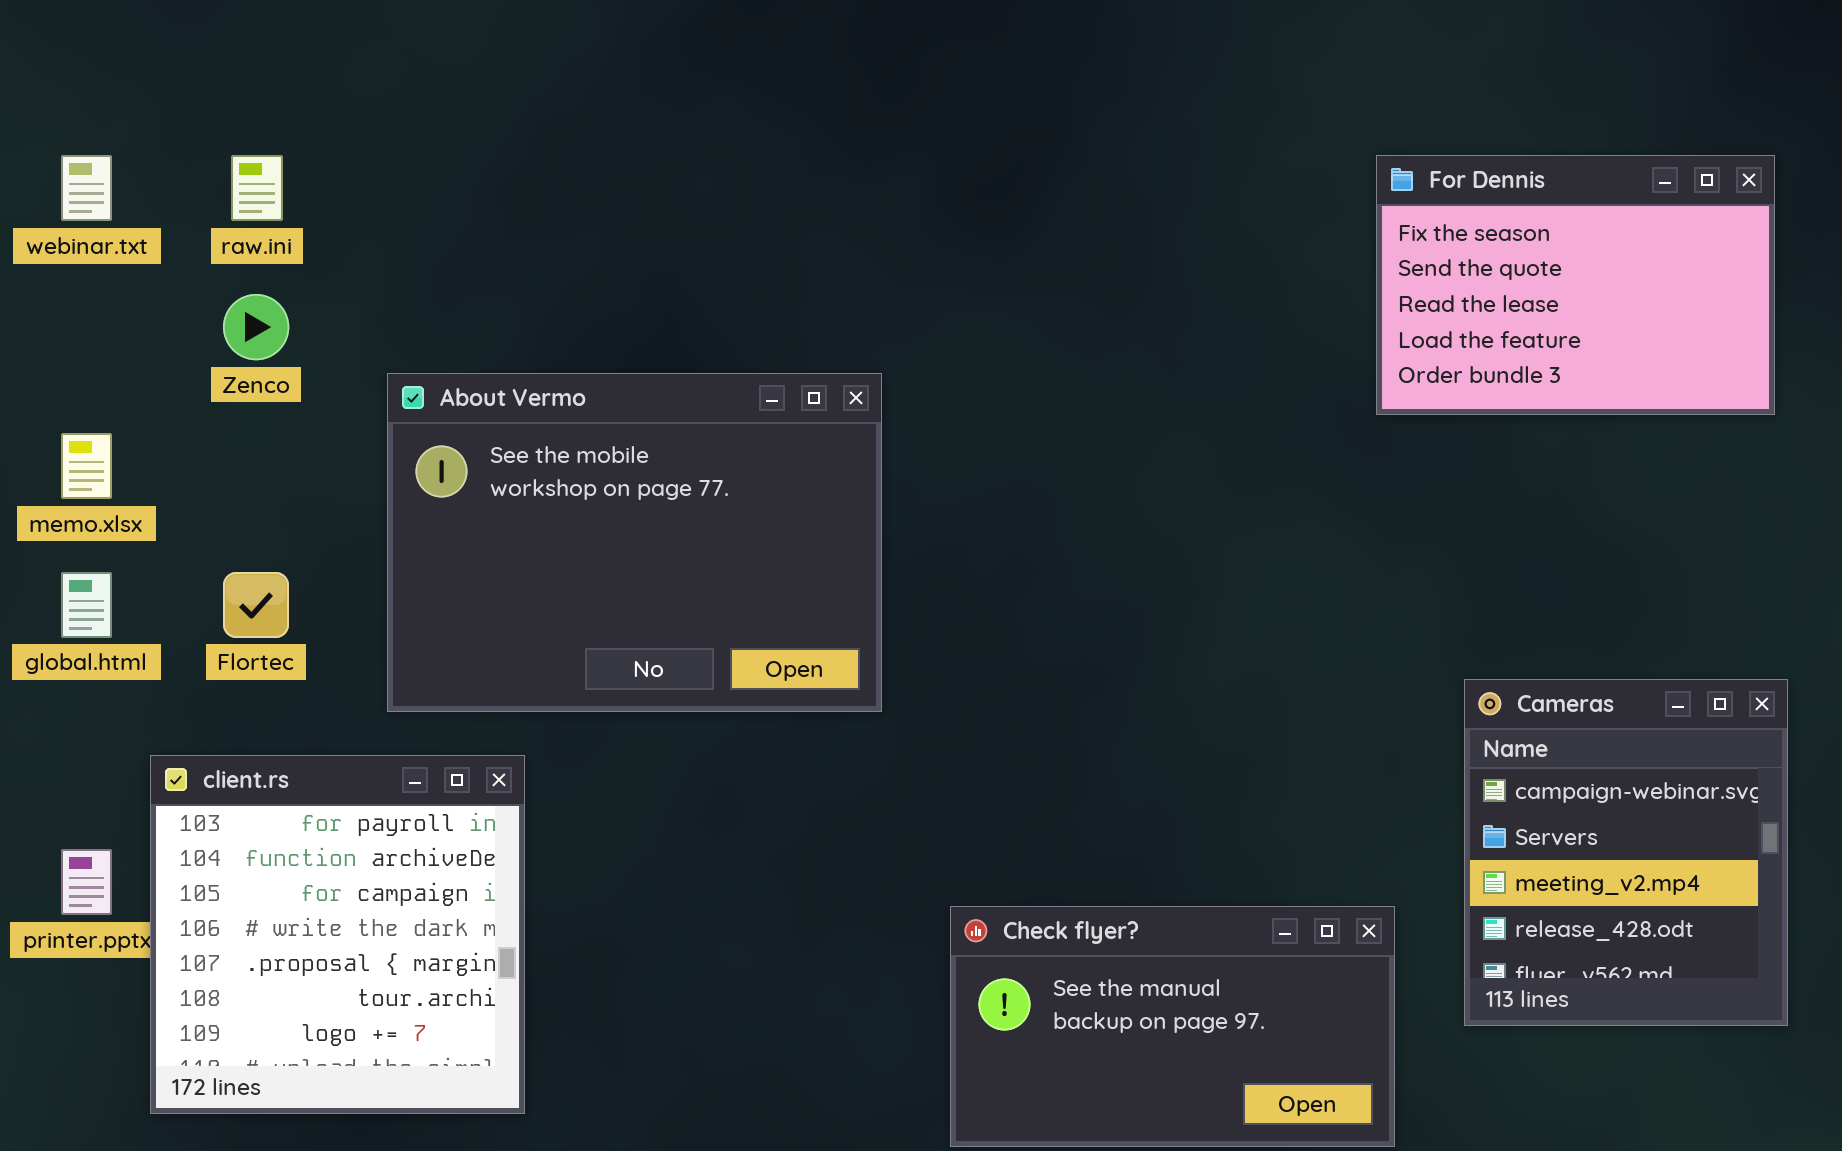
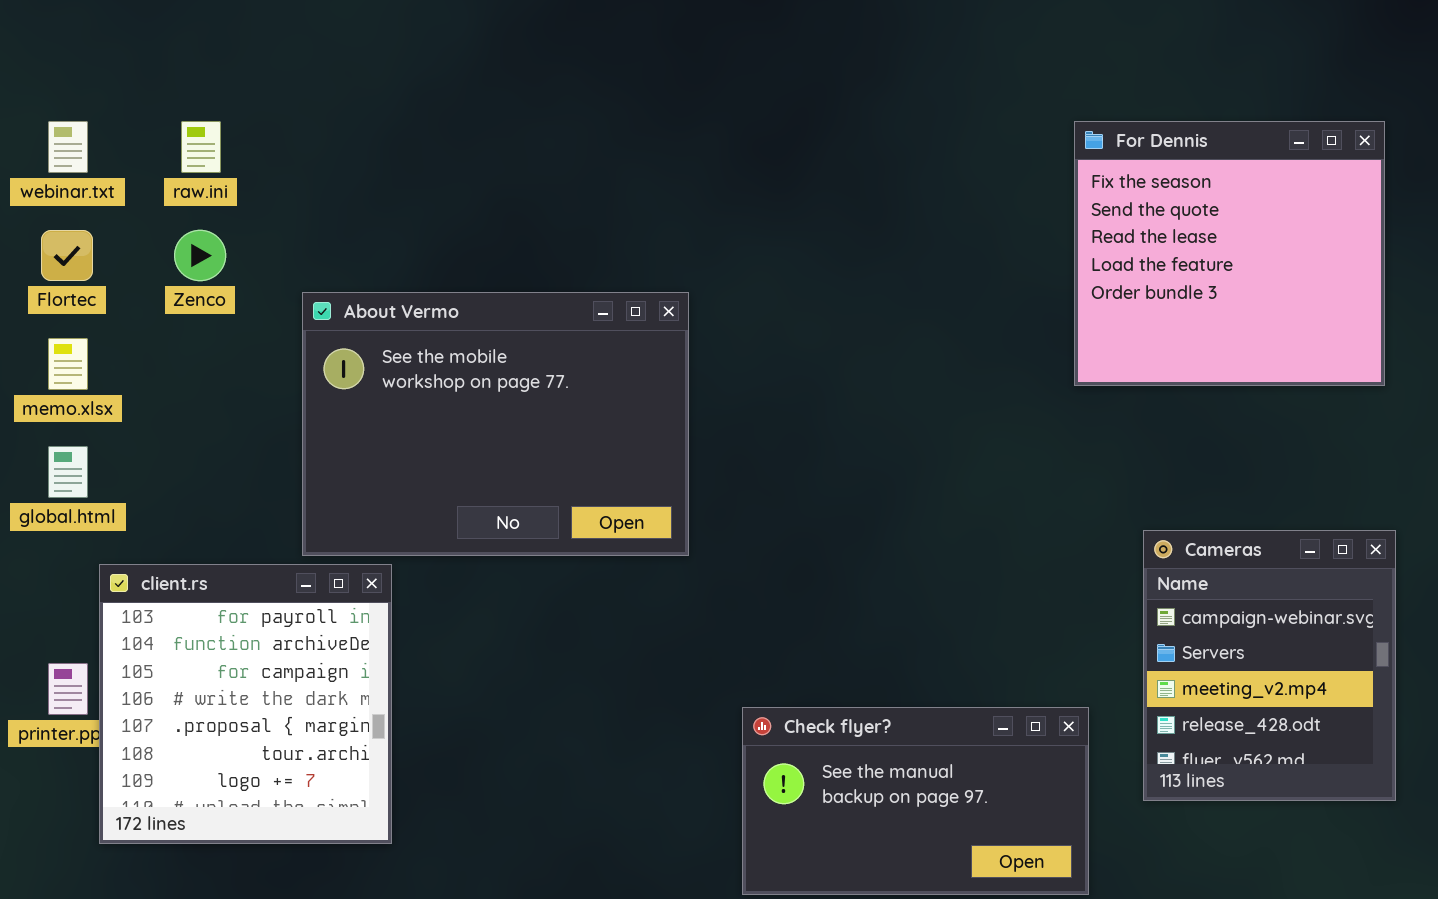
For Dennis: [1376,155,1775,415] -> [1074,121,1385,386], resized
Flortec: [223,572,289,638] -> [41,230,93,281], moved
client.rs: [150,755,525,1114] -> [99,564,392,844], moved

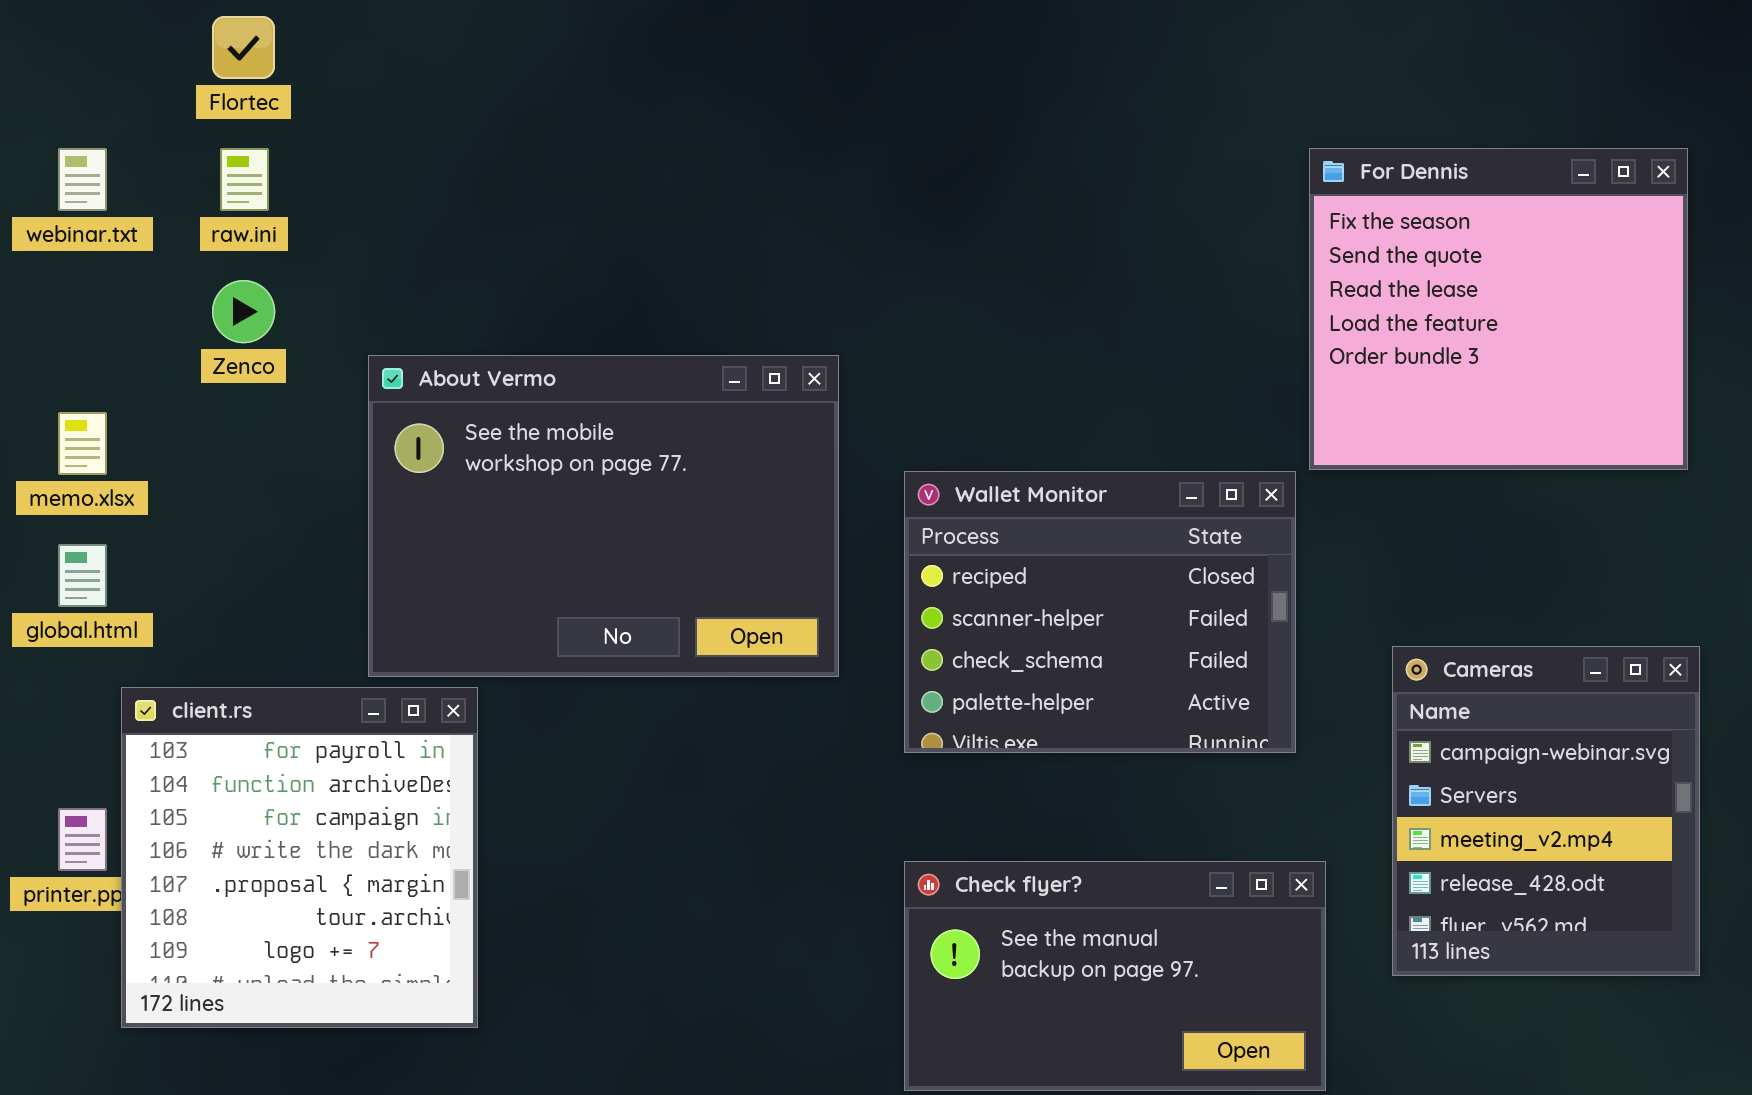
Flortec: [41,230,93,281] -> [212,16,275,79], moved
Wallet Monitor: none -> [904,471,1296,753], opened

